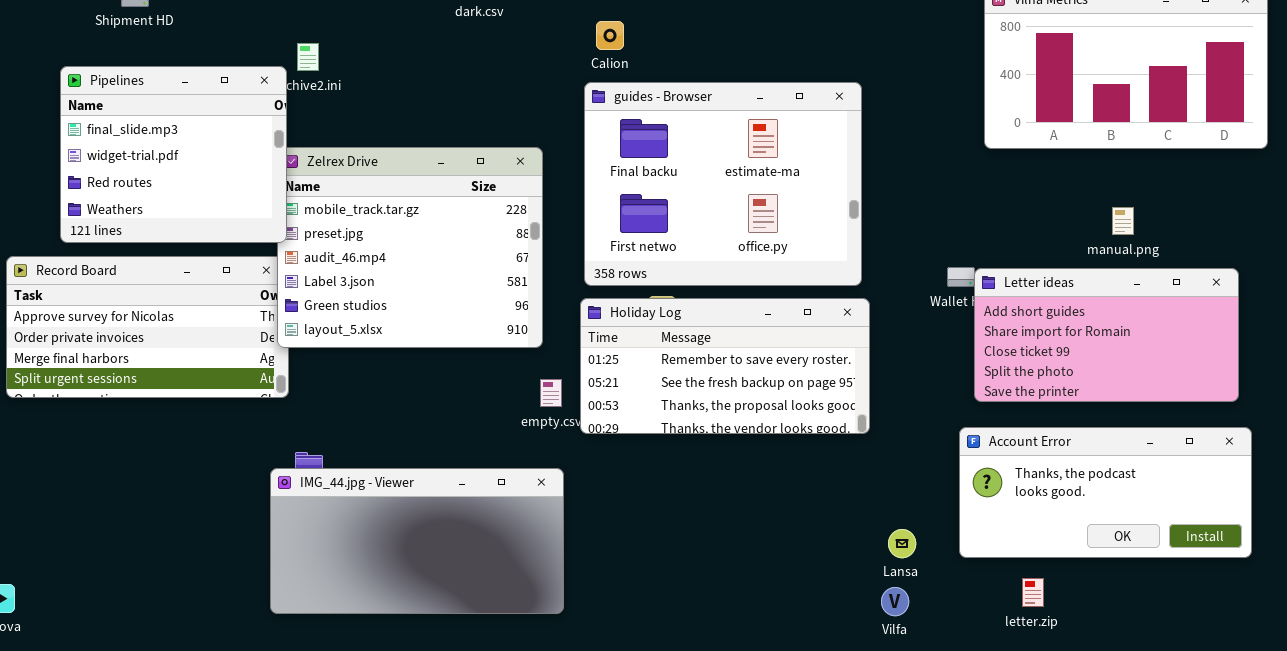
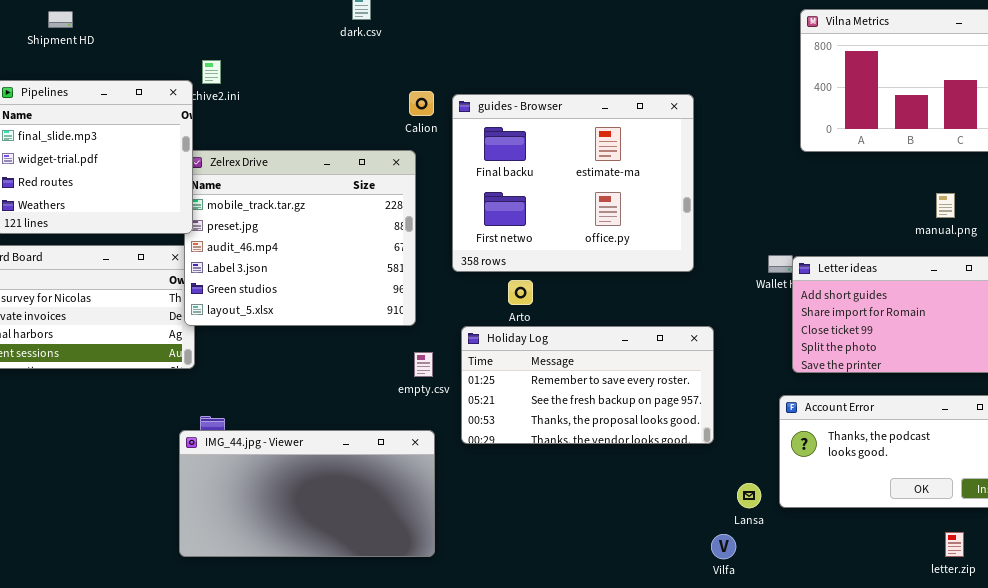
Calion: [596,21,624,50] -> [409,91,434,116], moved
manual.png: [1112,207,1134,235] -> [936,193,955,218], moved
Holiday Log: [580,298,870,434] -> [461,326,714,444], moved
Lansa: [888,529,916,558] -> [737,483,761,508], moved
letter.zip: [1022,578,1044,607] -> [945,532,964,557], moved

